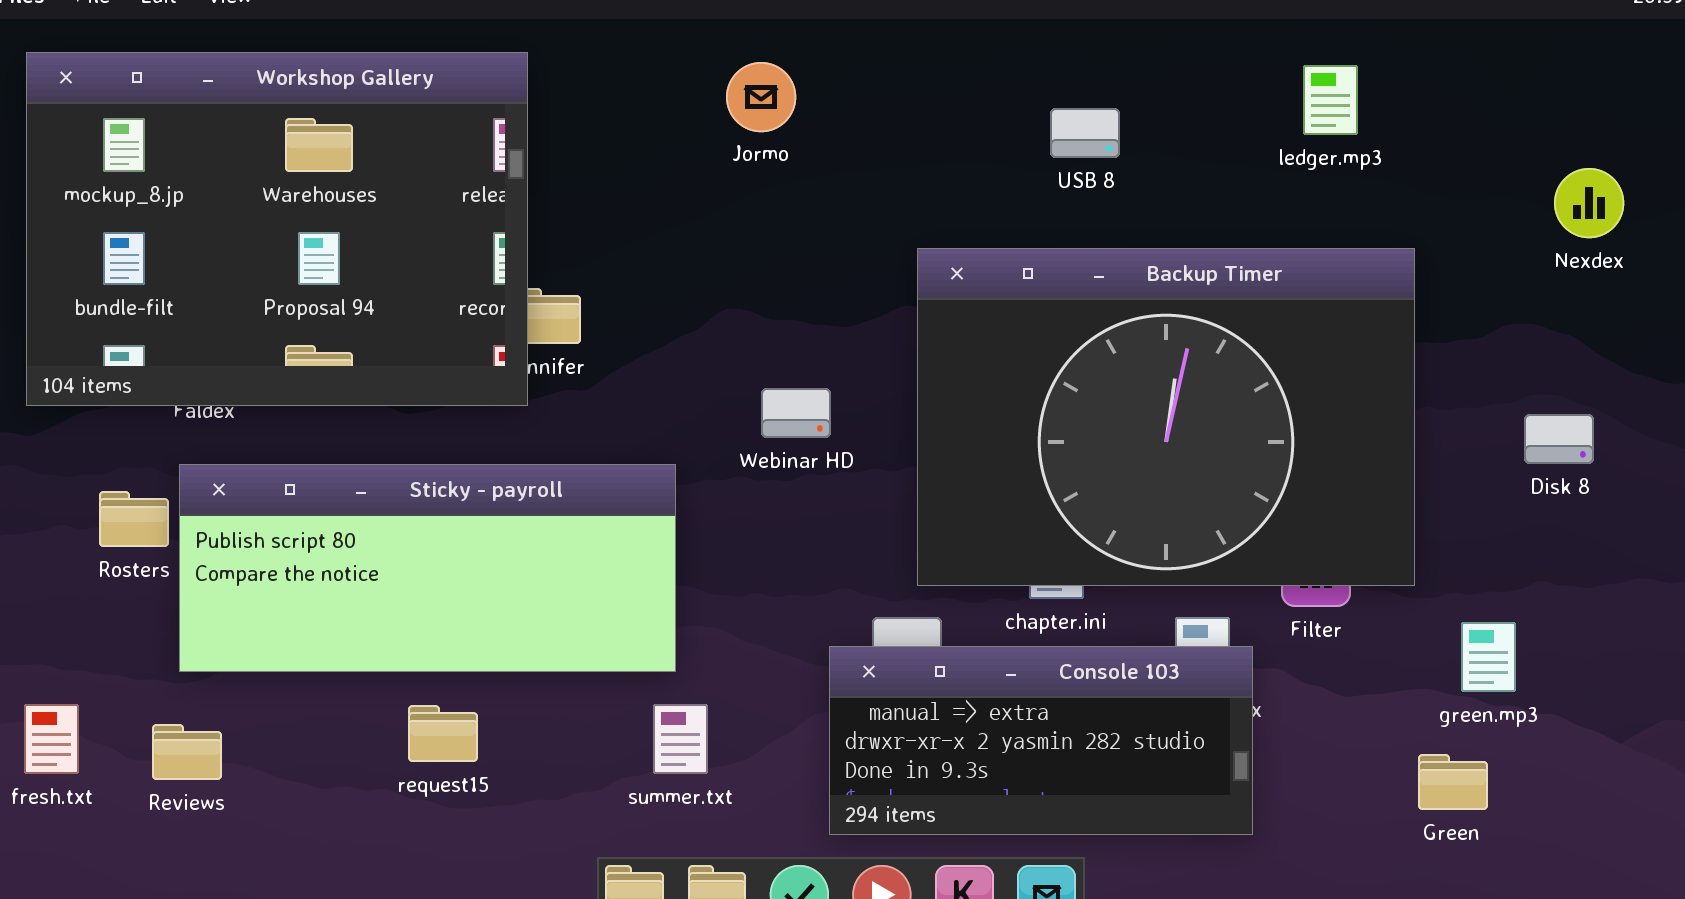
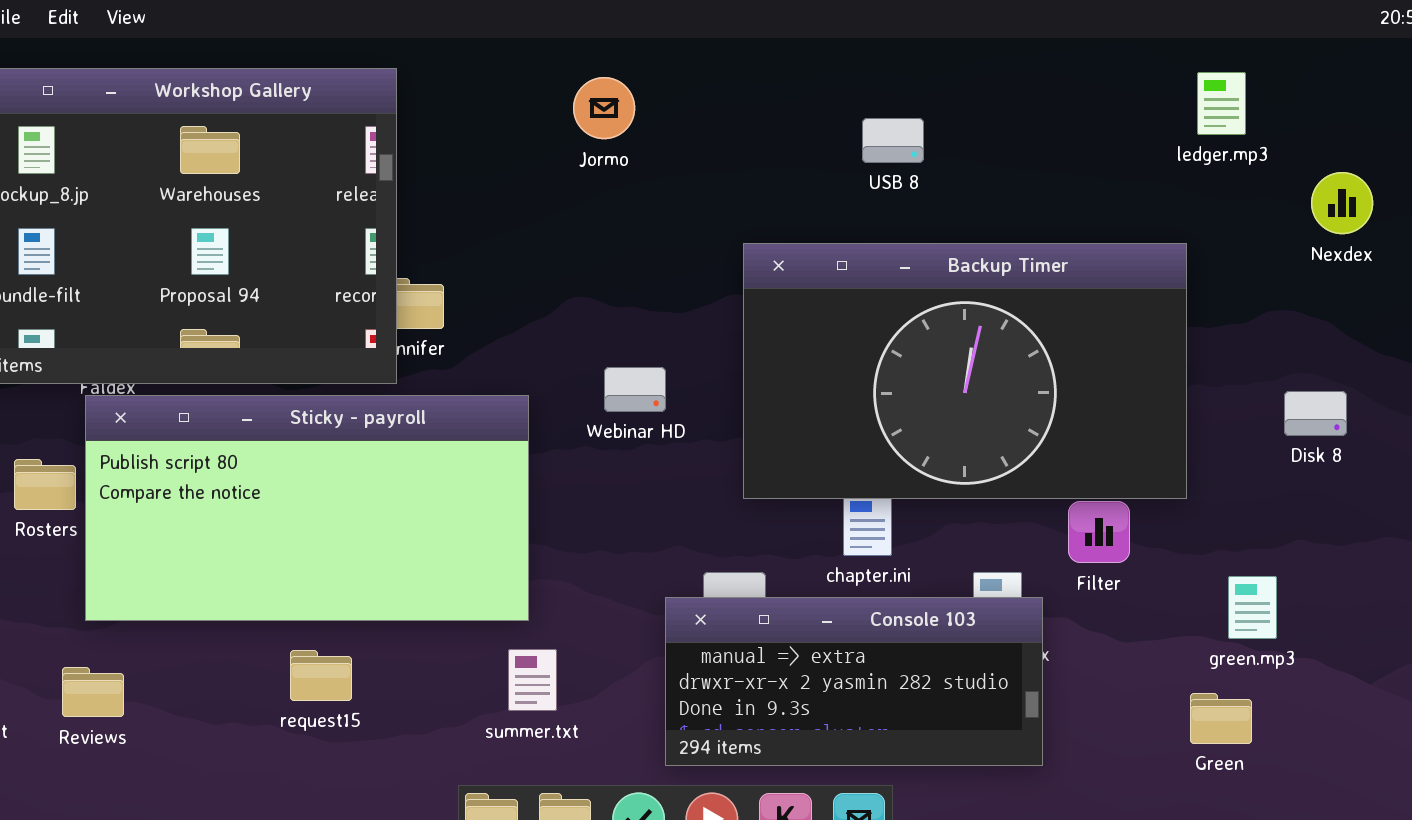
ledger.mp3: [1303,65,1358,135] -> [1197,72,1246,135], moved
Backup Timer: [917,248,1415,586] -> [743,243,1187,499], resized
Sticky - payroll: [179,464,676,672] -> [85,395,529,621], resized

